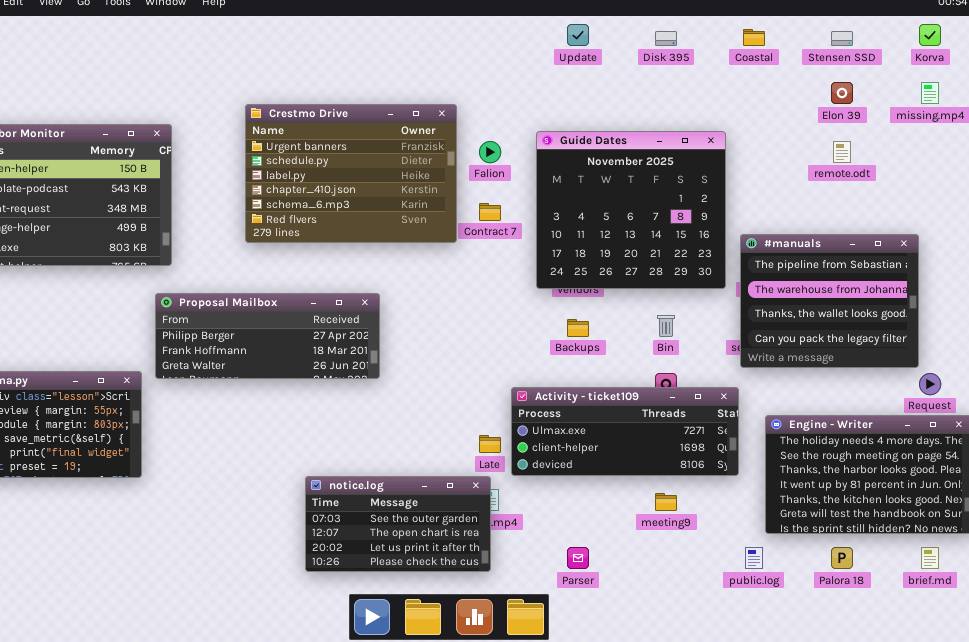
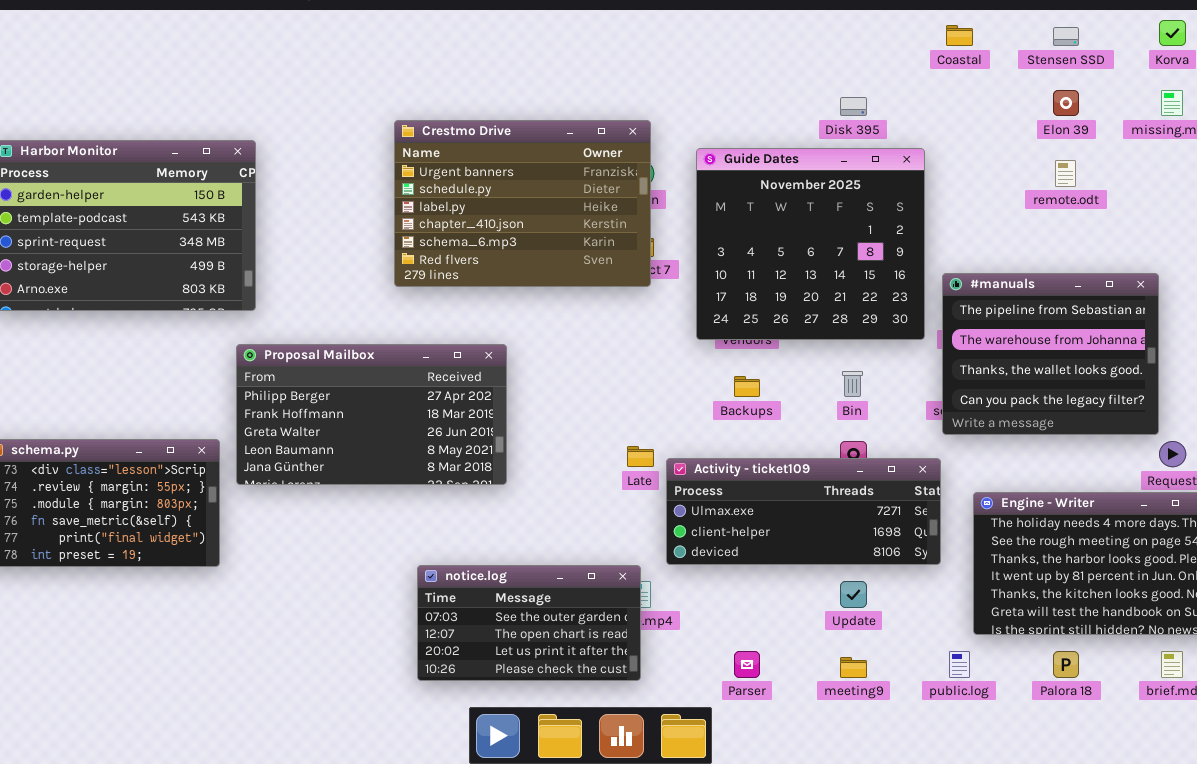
Update: [567,24,589,46] -> [840,581,867,608], moved
Disk 395: [655,31,677,46] -> [840,97,867,116], moved
Crestmo Drive: [245,104,457,243] -> [394,120,651,287], moved
Proposal Mailbox: [155,293,380,379] -> [236,344,507,485], resized
Late: [479,435,501,453] -> [627,446,654,467], moved
meeting9: [655,493,677,511] -> [840,657,867,678], moved

